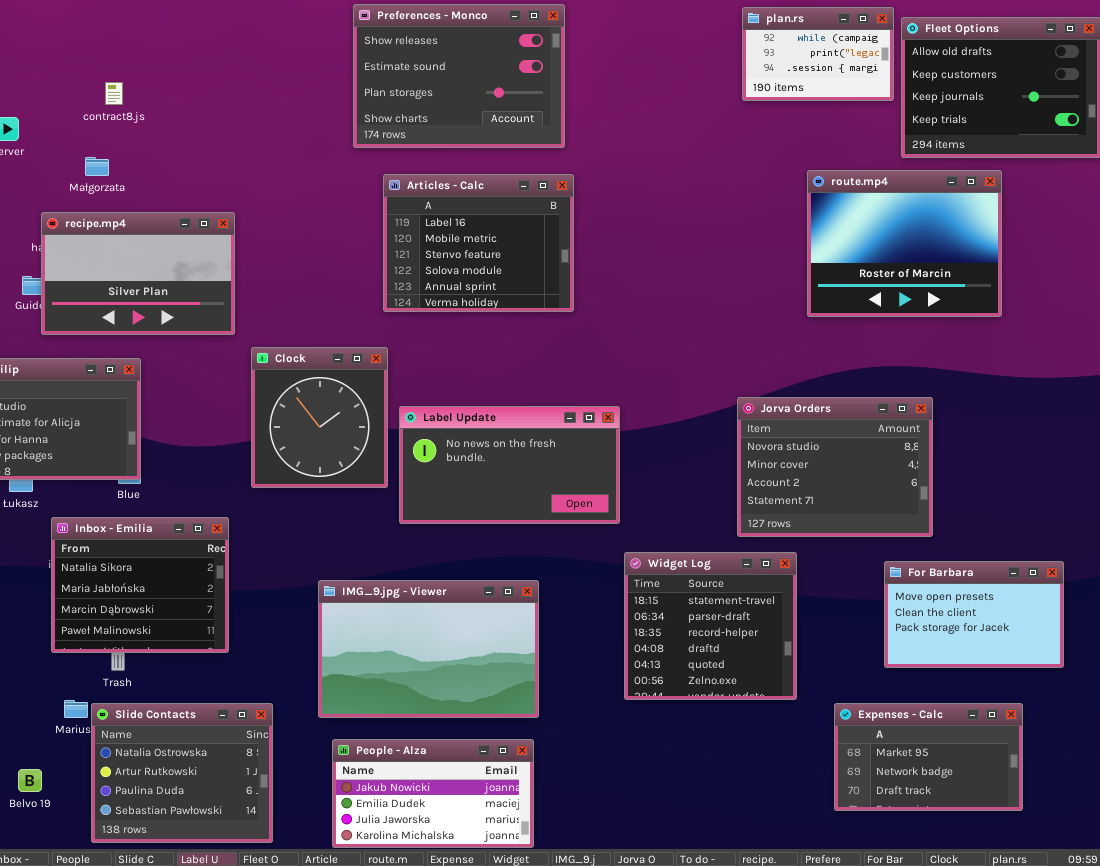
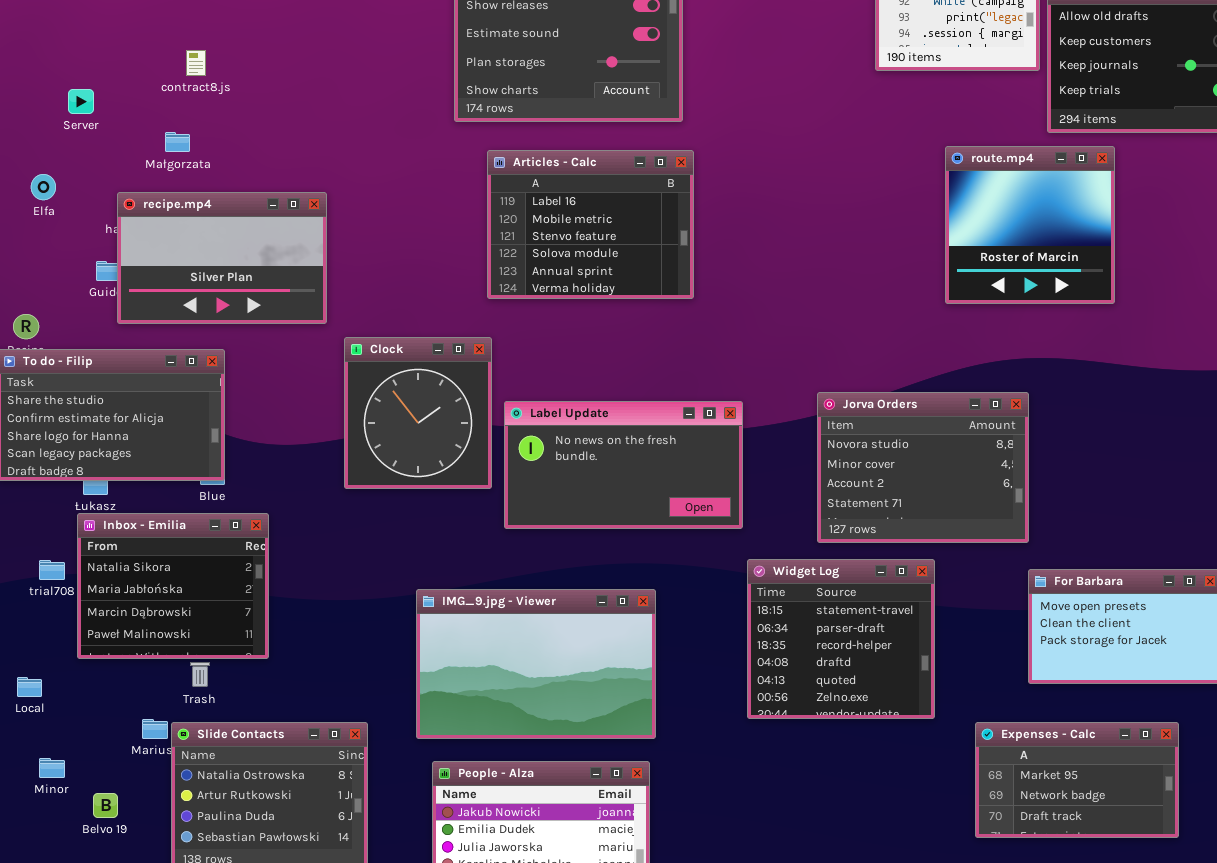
route.mp4: [807,170,1002,317] -> [945,146,1115,304], resized
Jorva Orders: [737,397,933,537] -> [817,392,1029,543], moved
Inbox - Emilia: [51,517,229,653] -> [77,513,269,659], moved

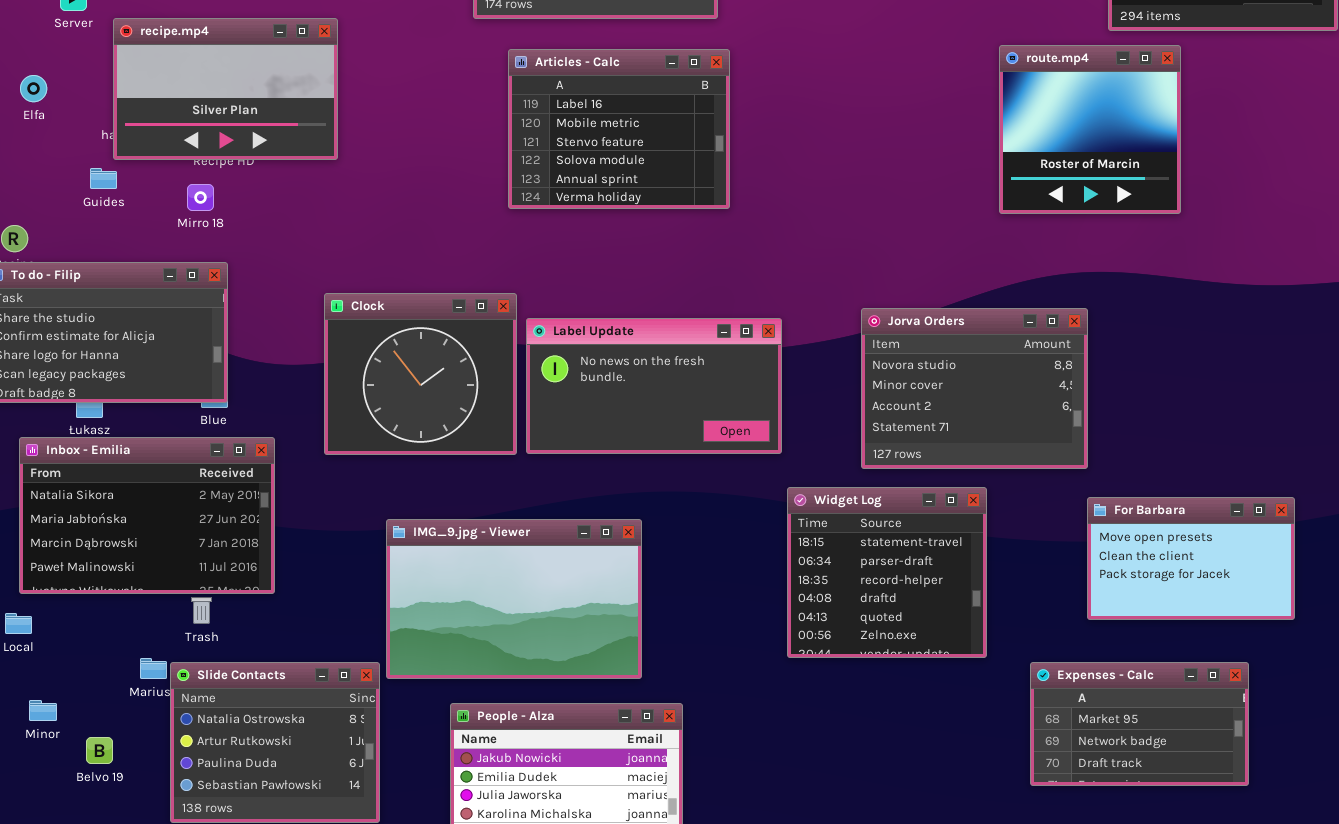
recipe.mp4: [117,192,327,324] -> [113,18,338,160], moved
Clock: [344,337,492,489] -> [324,293,517,455], moved, resized
Inbox - Emilia: [77,513,269,659] -> [19,437,275,594], resized
IMG_9.jpg - Viewer: [416,589,656,739] -> [386,519,642,679], moved

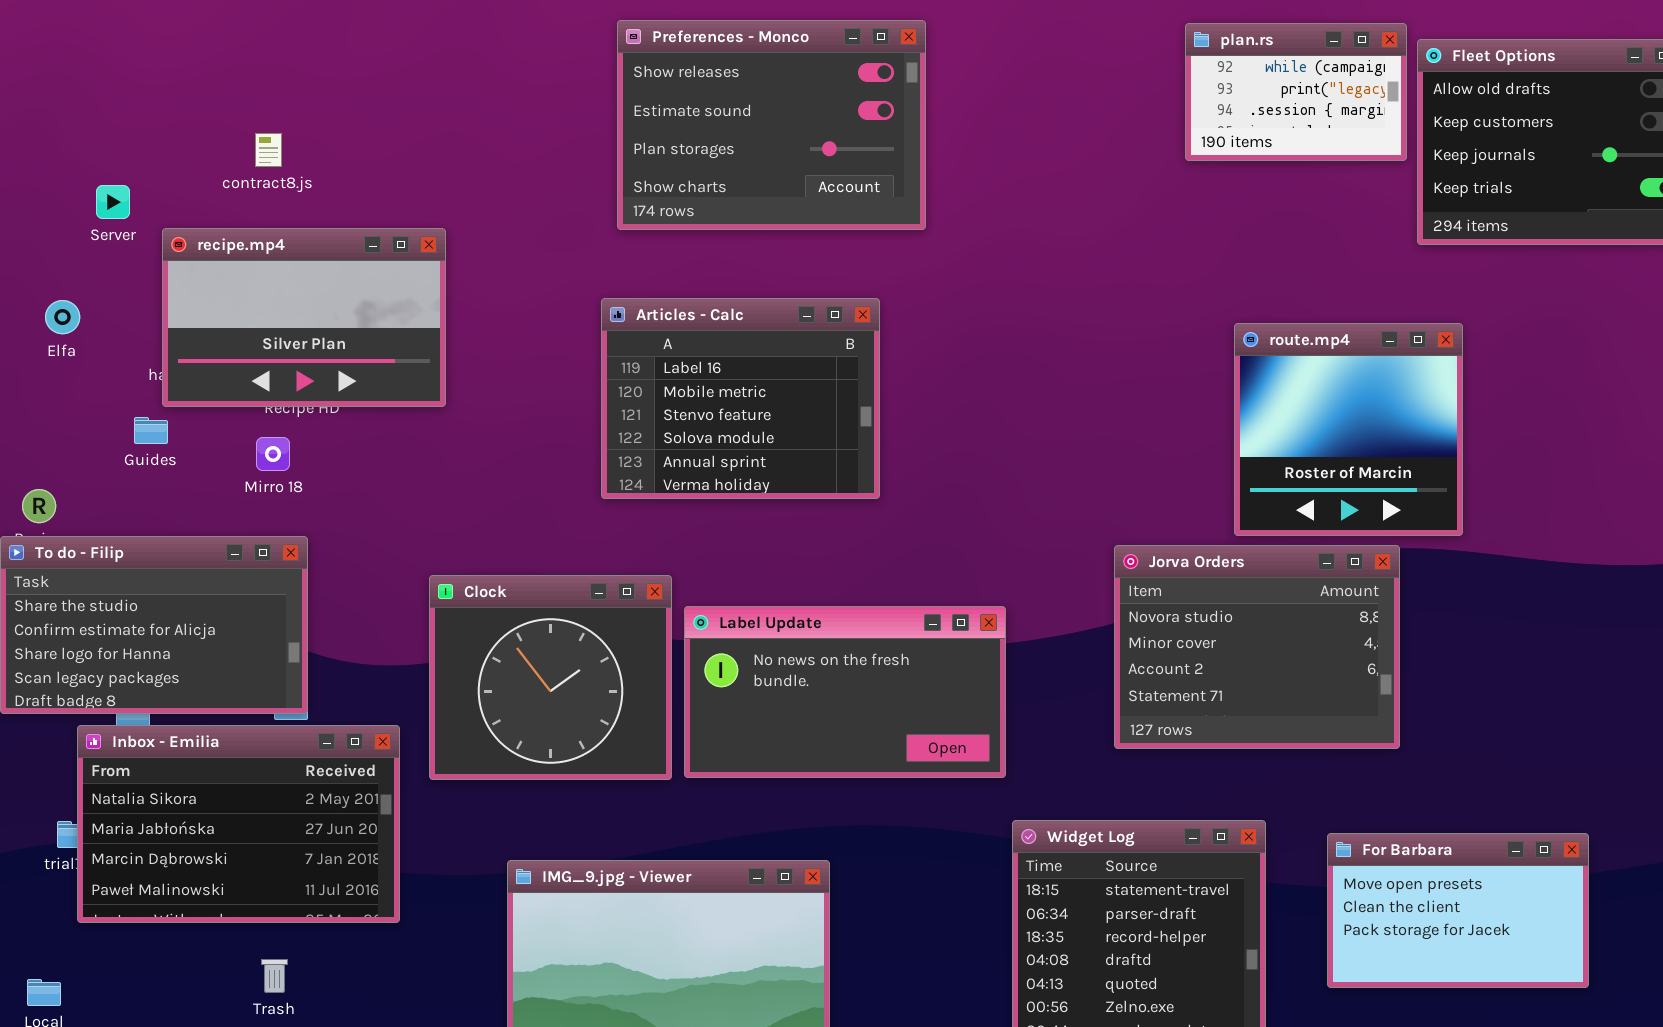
route.mp4: [999,45,1181,214] -> [1234,323,1463,536], moved
Articles - Calc: [508,49,730,209] -> [601,298,880,499], moved
Jorva Orders: [861,308,1088,469] -> [1114,545,1400,749], moved
Inbox - Emilia: [19,437,275,594] -> [77,725,400,923], moved
For Barbara: [1087,497,1295,620] -> [1327,833,1589,988], moved

